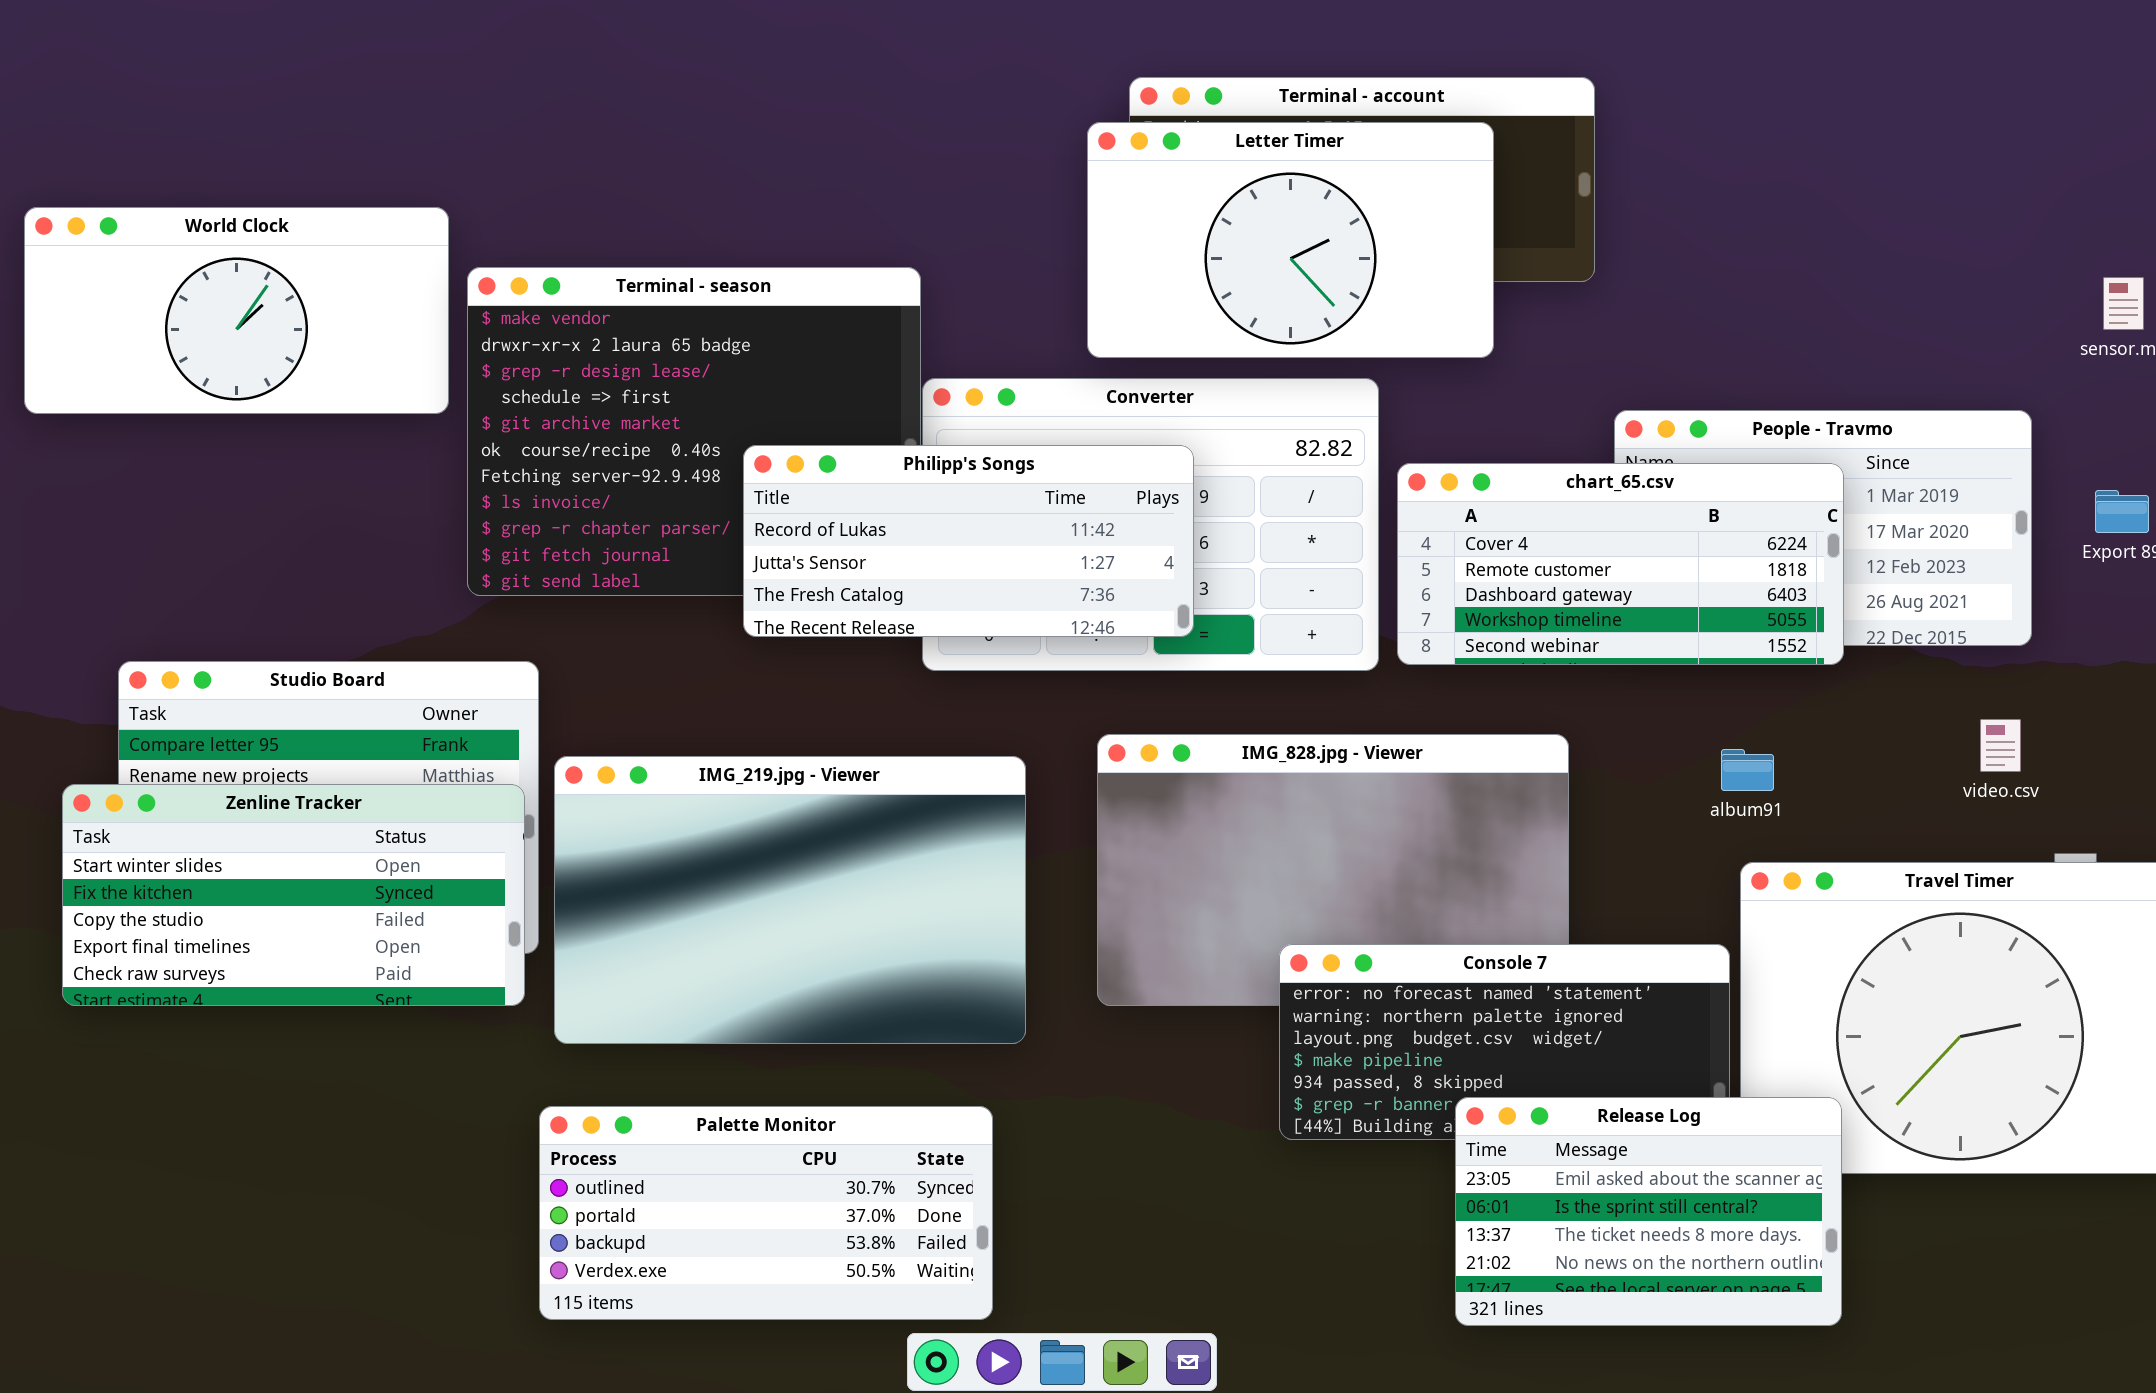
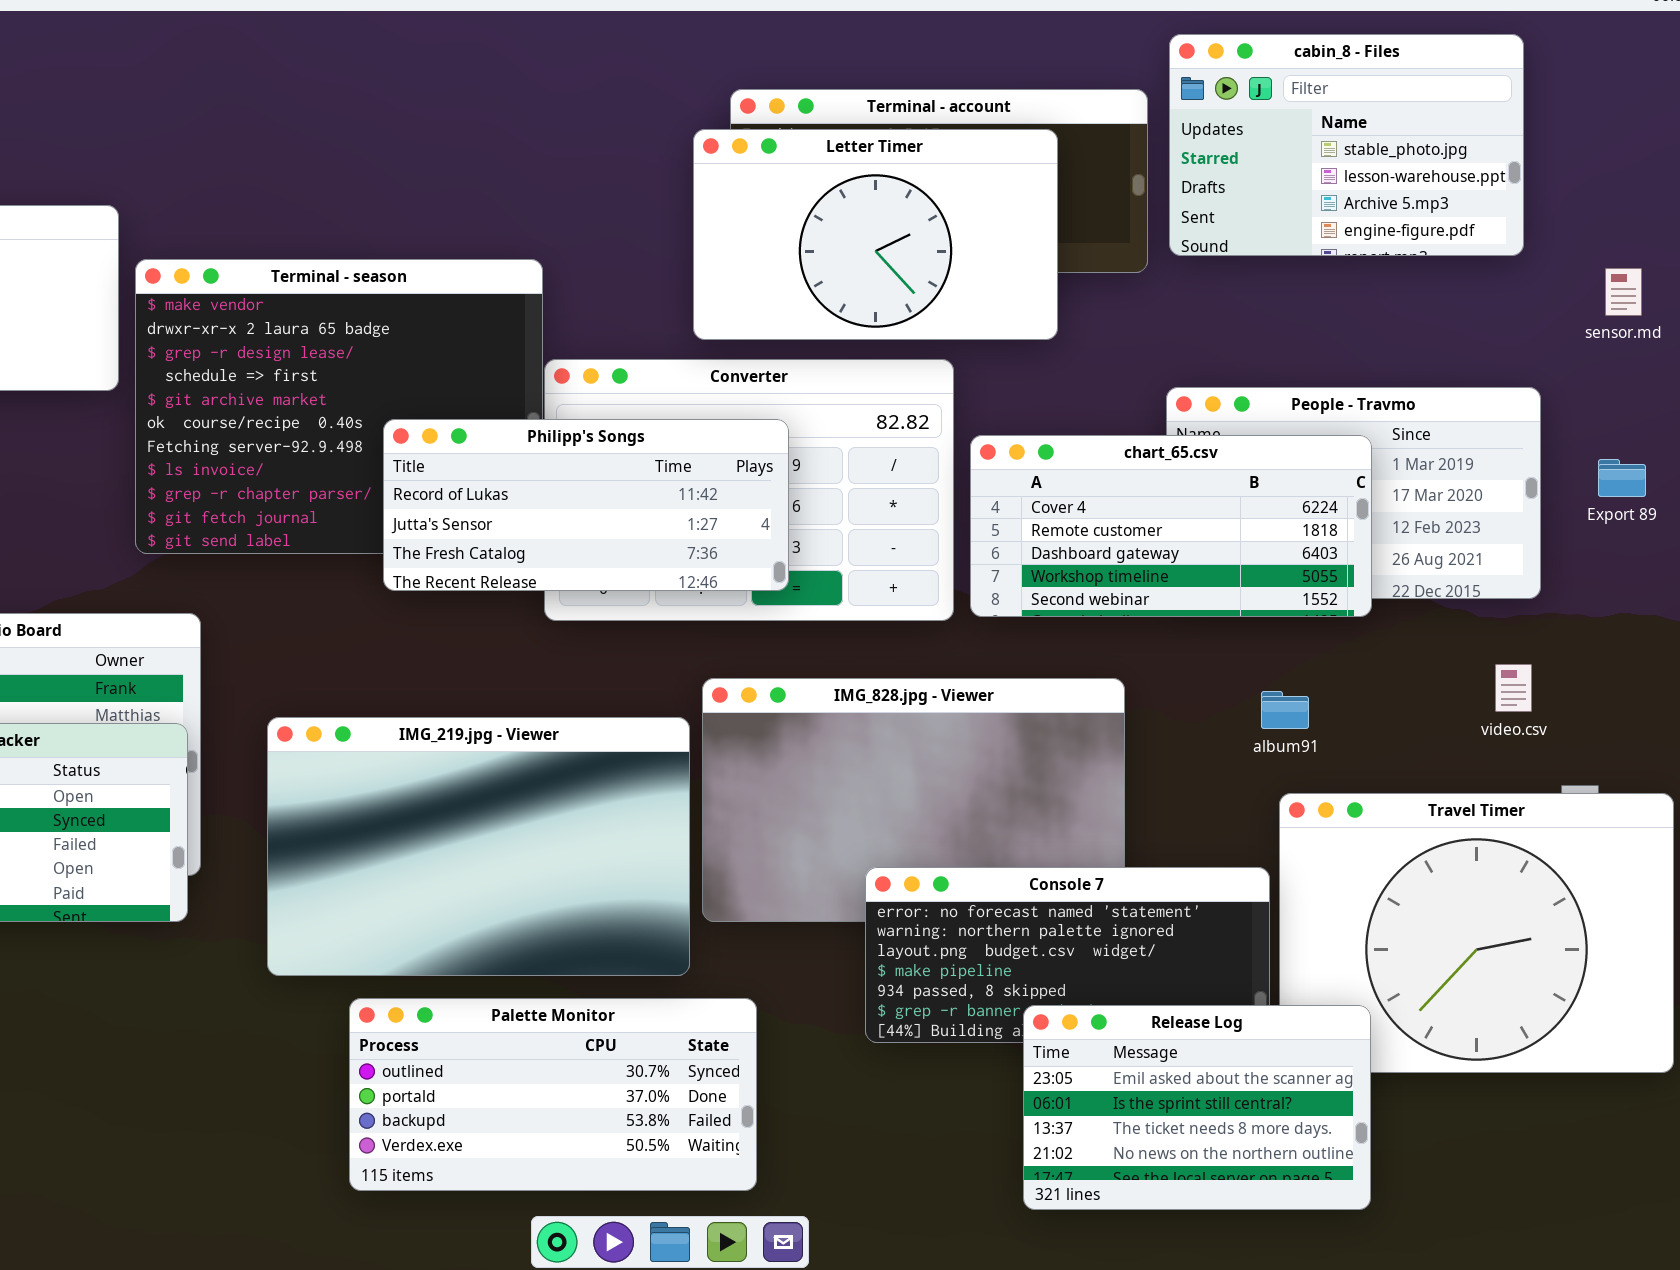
cabin_8 - Files: none -> [1169,34,1524,256], opened
IMG_219.jpg - Viewer: [554,756,1026,1044] -> [267,717,690,976], moved
Palette Monitor: [539,1106,993,1320] -> [349,998,757,1191], moved

